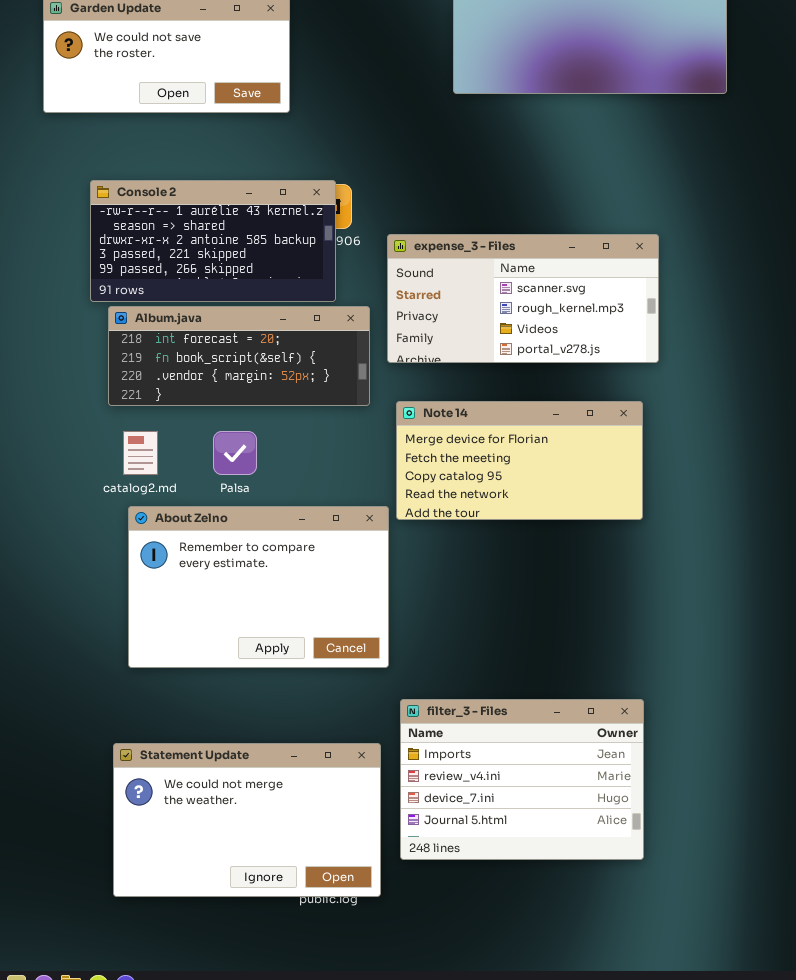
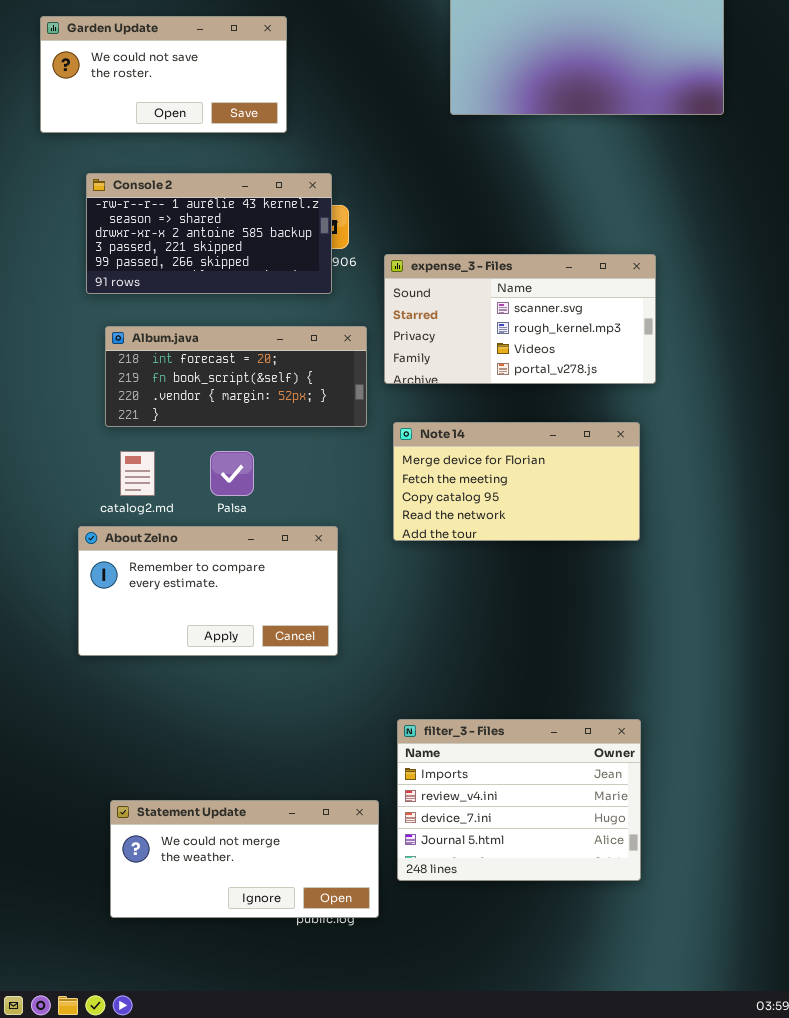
Console 2: [90,180,336,302] -> [86,173,332,294], moved
About Zelno: [128,506,389,668] -> [78,526,338,656], moved, resized
Statement Update: [113,743,381,897] -> [110,800,379,918], resized

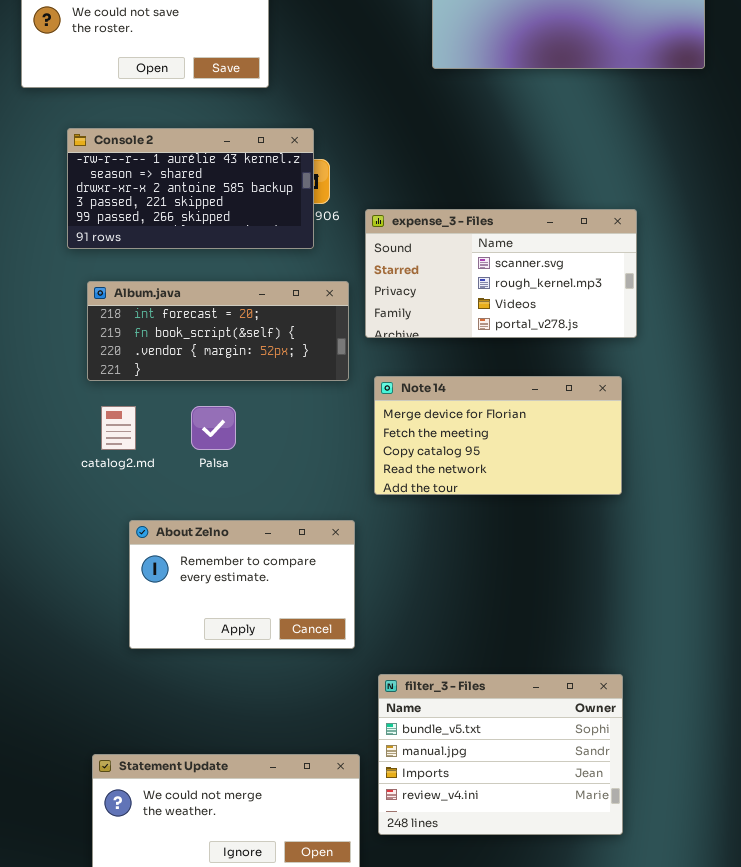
About Zelno: [78,526,338,656] -> [129,520,355,649], moved, resized
filter_3 - Files: [397,719,641,881] -> [378,674,623,835], scrolled up 2 rows

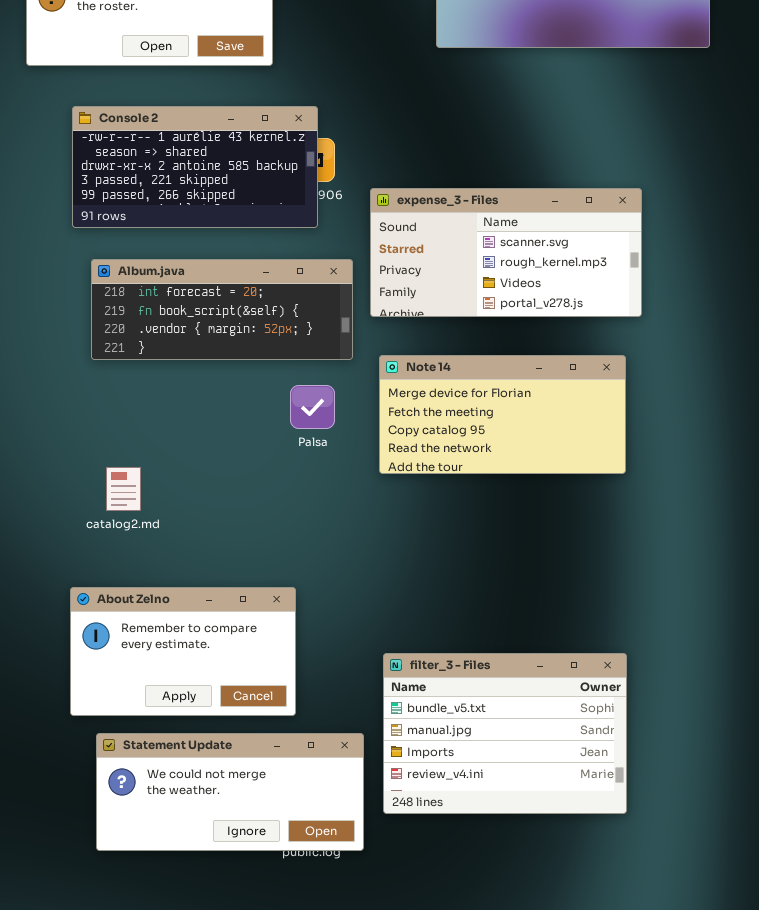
catalog2.md: [101,406,136,450] -> [106,467,141,511], moved
Palsa: [191,406,236,450] -> [290,385,335,429], moved
About Zelno: [129,520,355,649] -> [70,587,296,716], moved

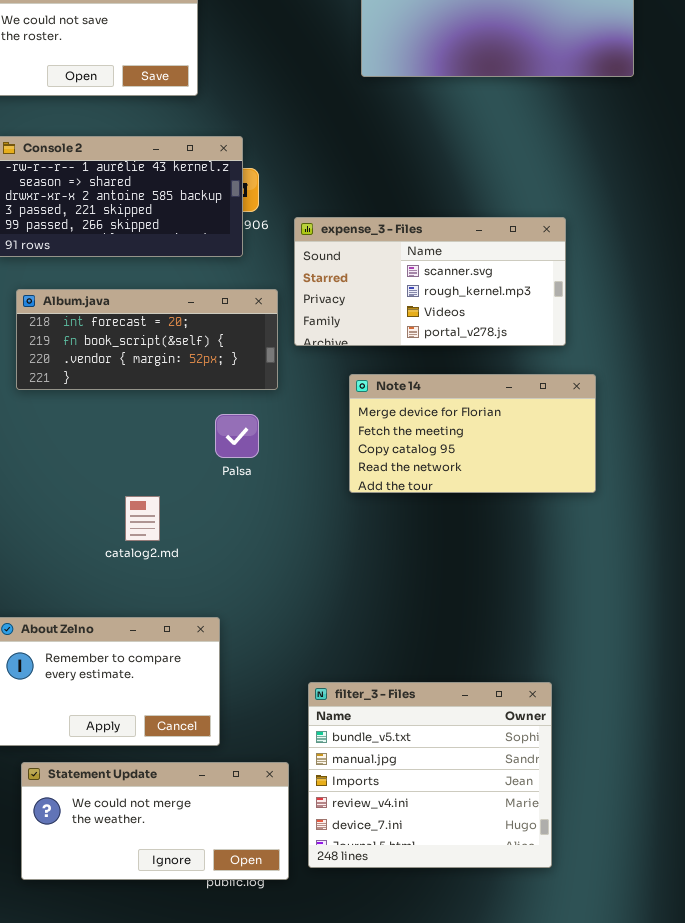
Note 14: [379,355,626,474] -> [349,374,596,493], moved
catalog2.md: [106,467,141,511] -> [125,496,160,541], moved
filter_3 - Files: [383,653,627,814] -> [308,682,552,868], resized

